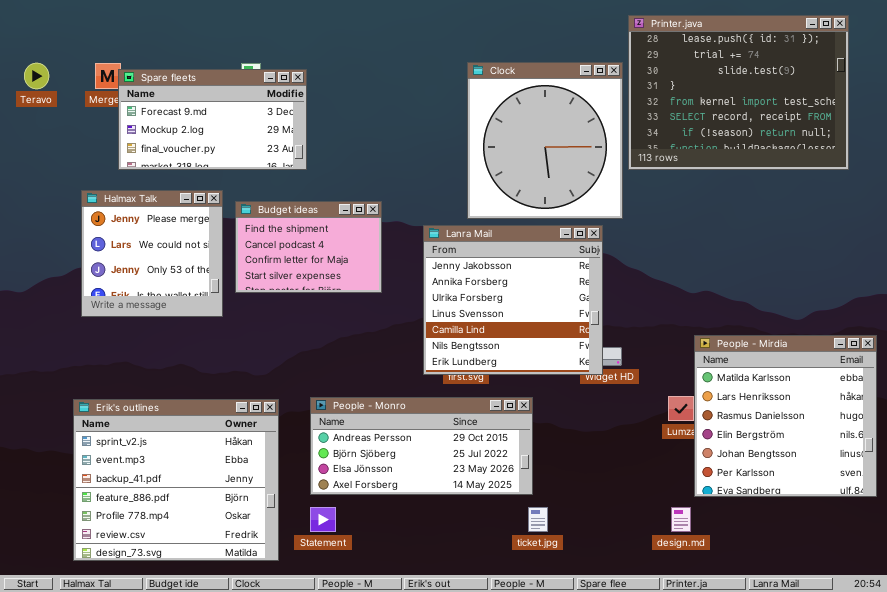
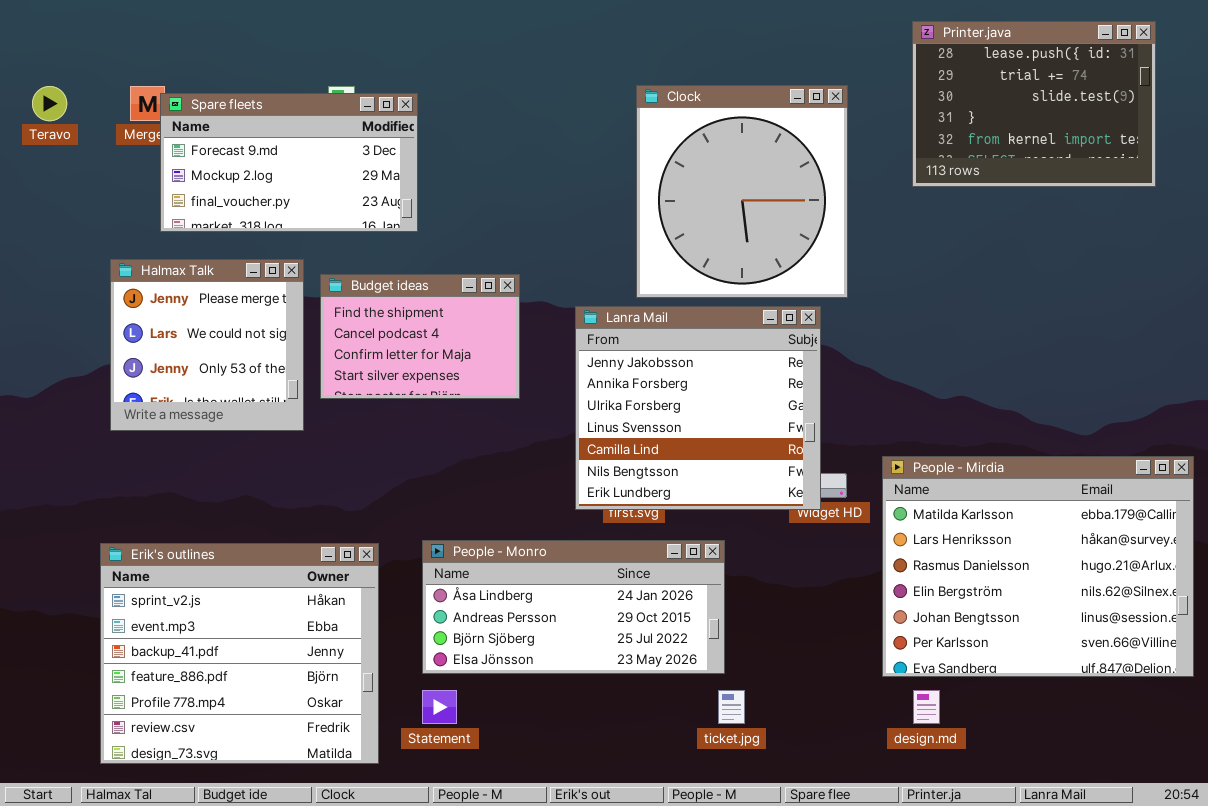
Printer.java: [628,15,849,170] -> [912,21,1156,187], resized
People - Mirdia: [694,335,877,497] -> [882,456,1194,677], resized
People - Monro: [310,397,533,495] -> [422,540,725,674], scrolled up 1 row

